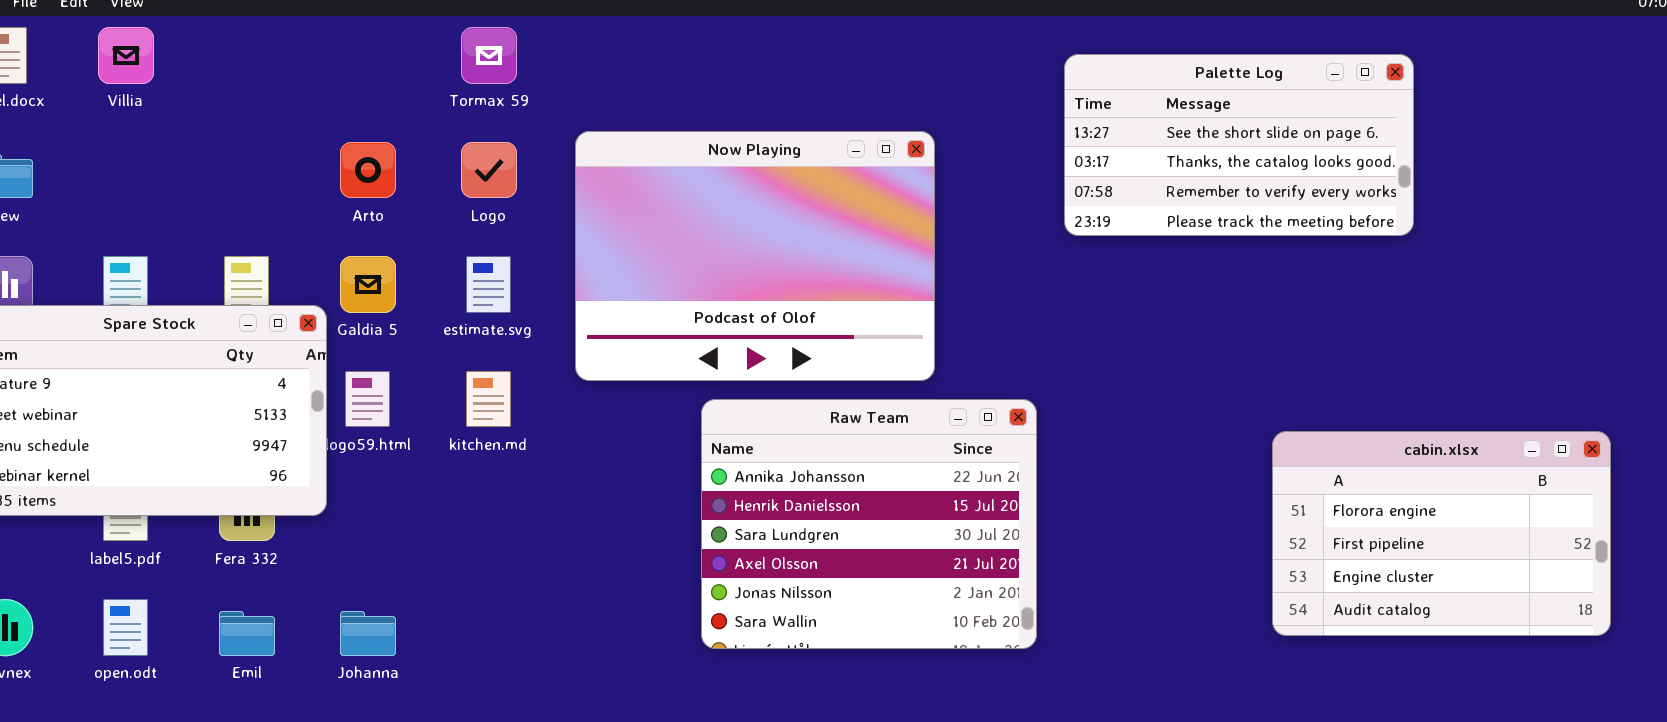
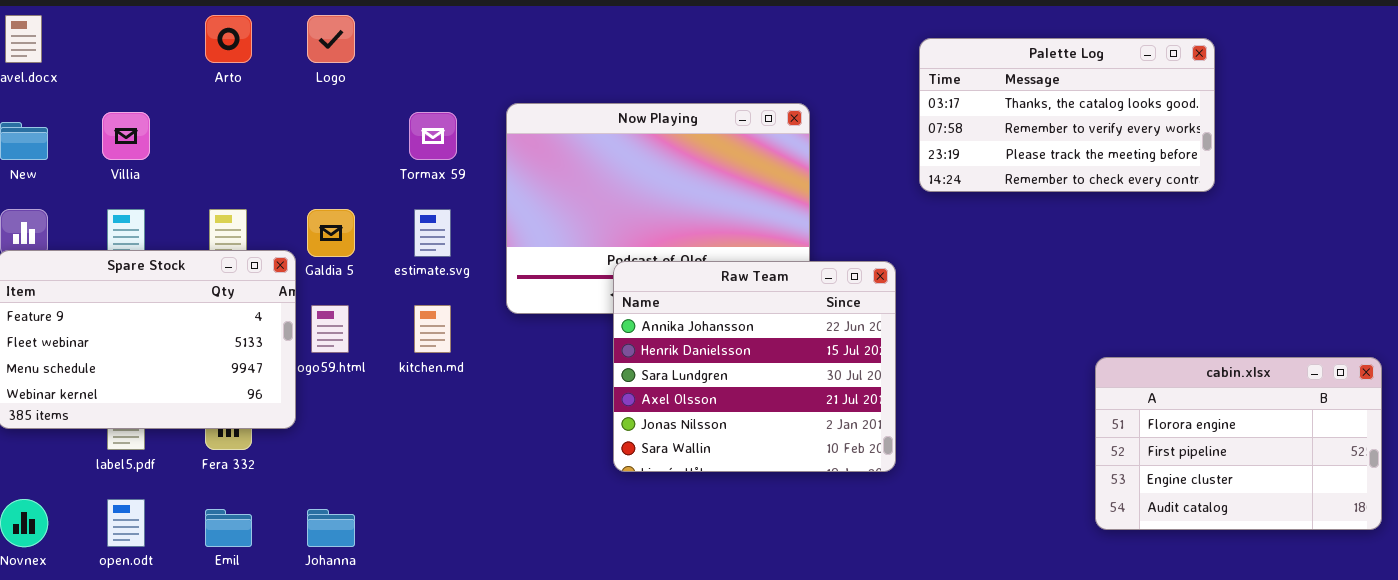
Villia: [98,27,154,84] -> [102,112,150,160], moved
Tormax 59: [461,27,517,84] -> [409,112,457,160], moved
Palette Log: [1064,54,1414,236] -> [919,38,1215,192], scrolled down 1 row
Arto: [340,142,396,198] -> [205,15,252,63], moved
Logo: [461,142,517,198] -> [307,15,355,63], moved
Raw Team: [701,399,1037,649] -> [613,261,896,472], moved

